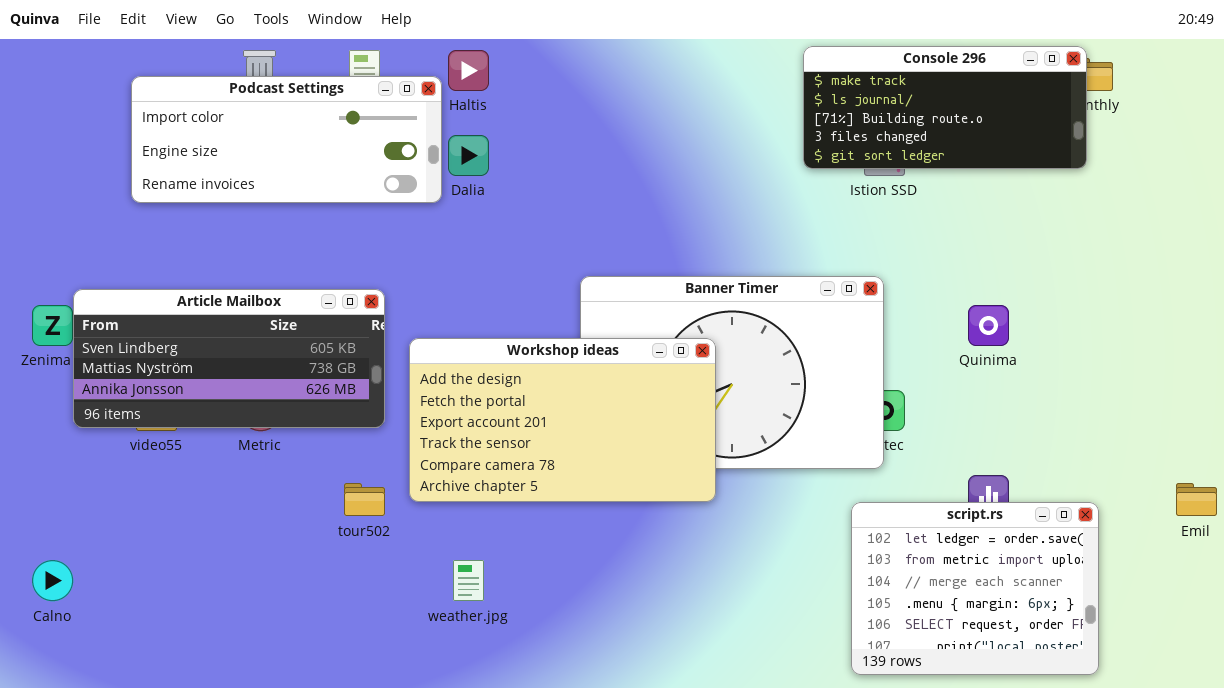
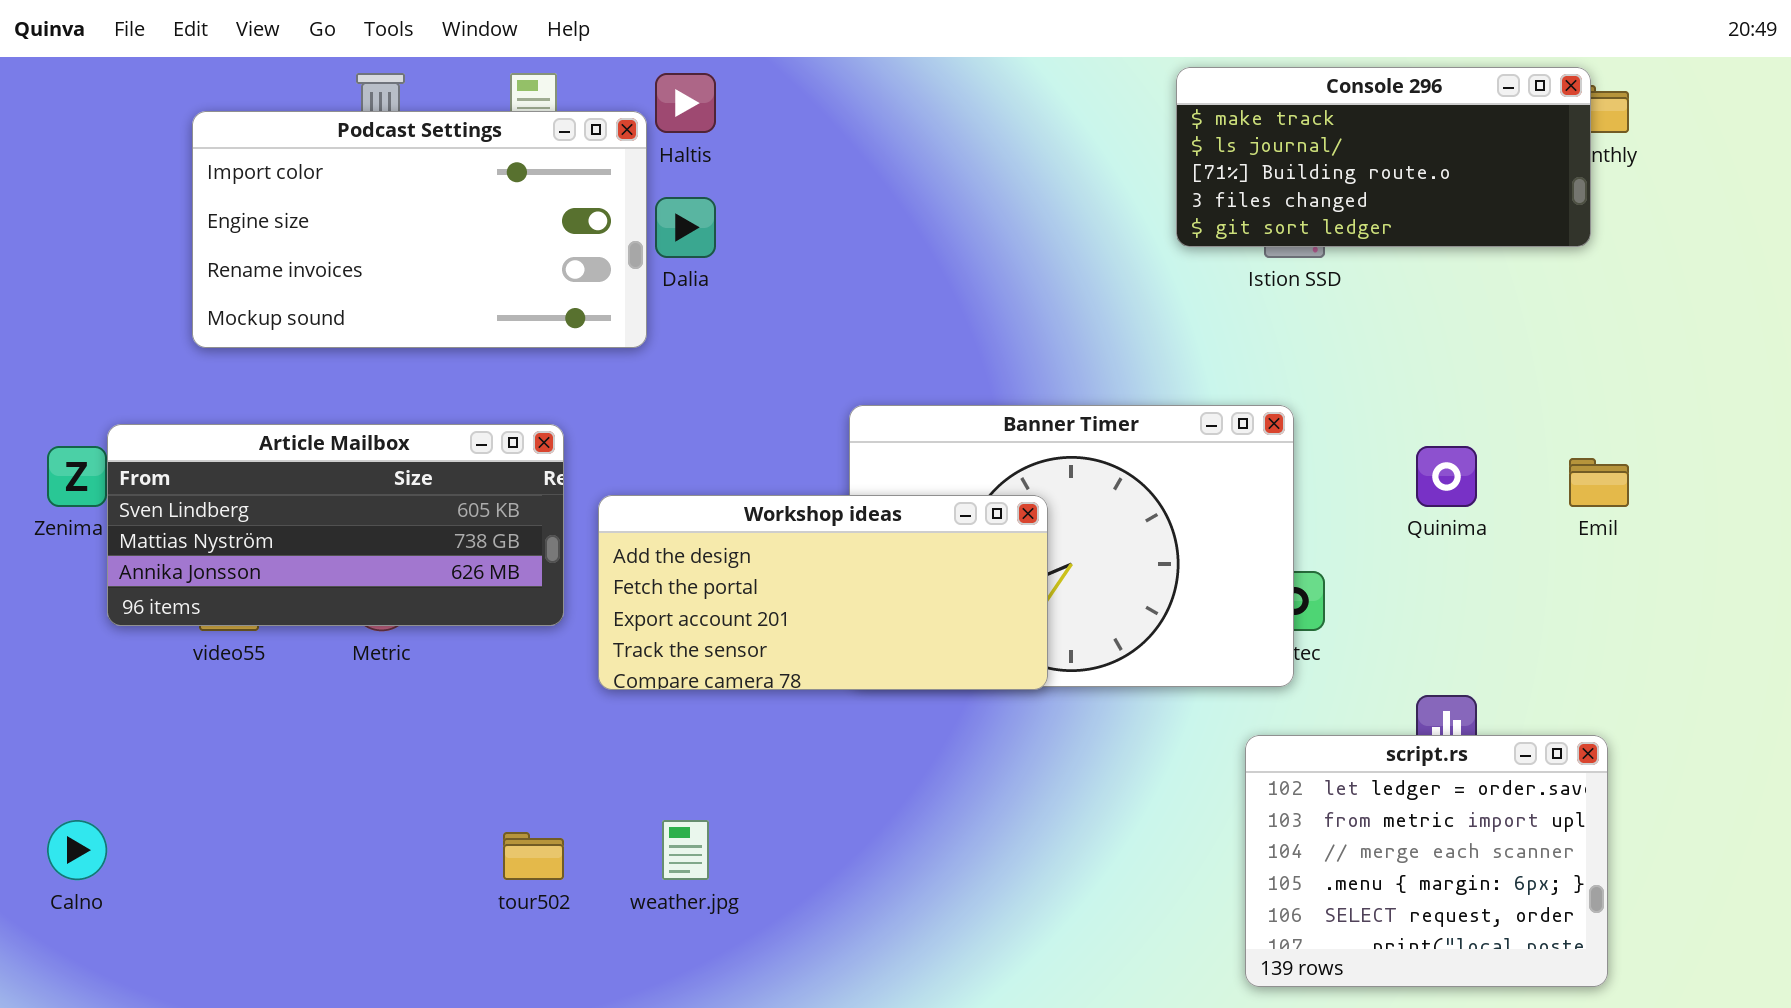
Podcast Settings: [131,76,442,203] -> [192,111,647,348], resized
Workshop ideas: [409,338,716,502] -> [598,495,1048,690], resized
tour502: [344,483,385,516] -> [503,832,564,880], moved
Emil: [1176,483,1217,516] -> [1569,458,1629,507], moved

